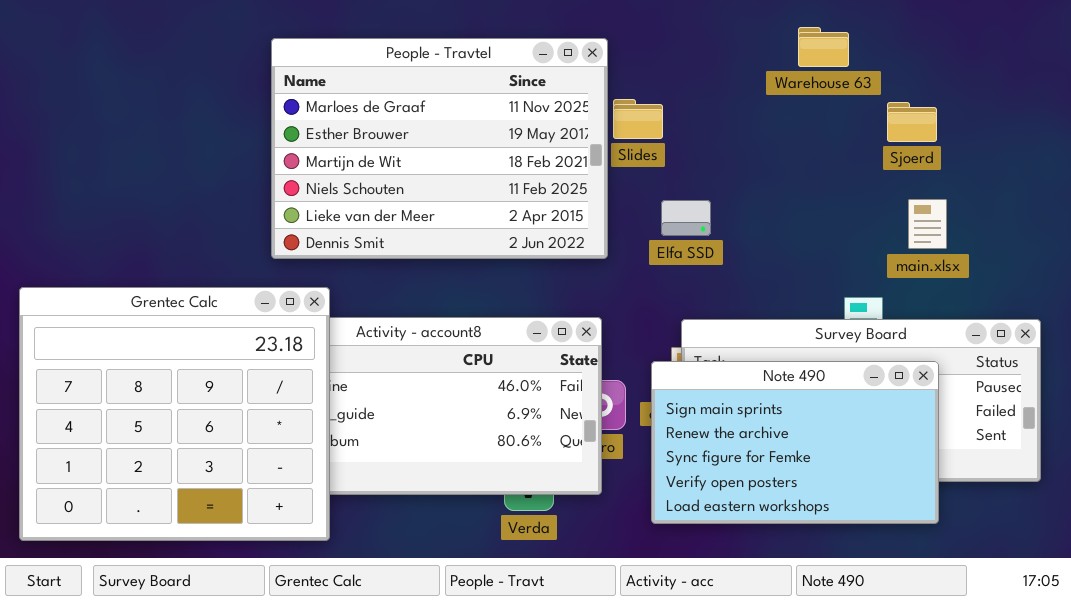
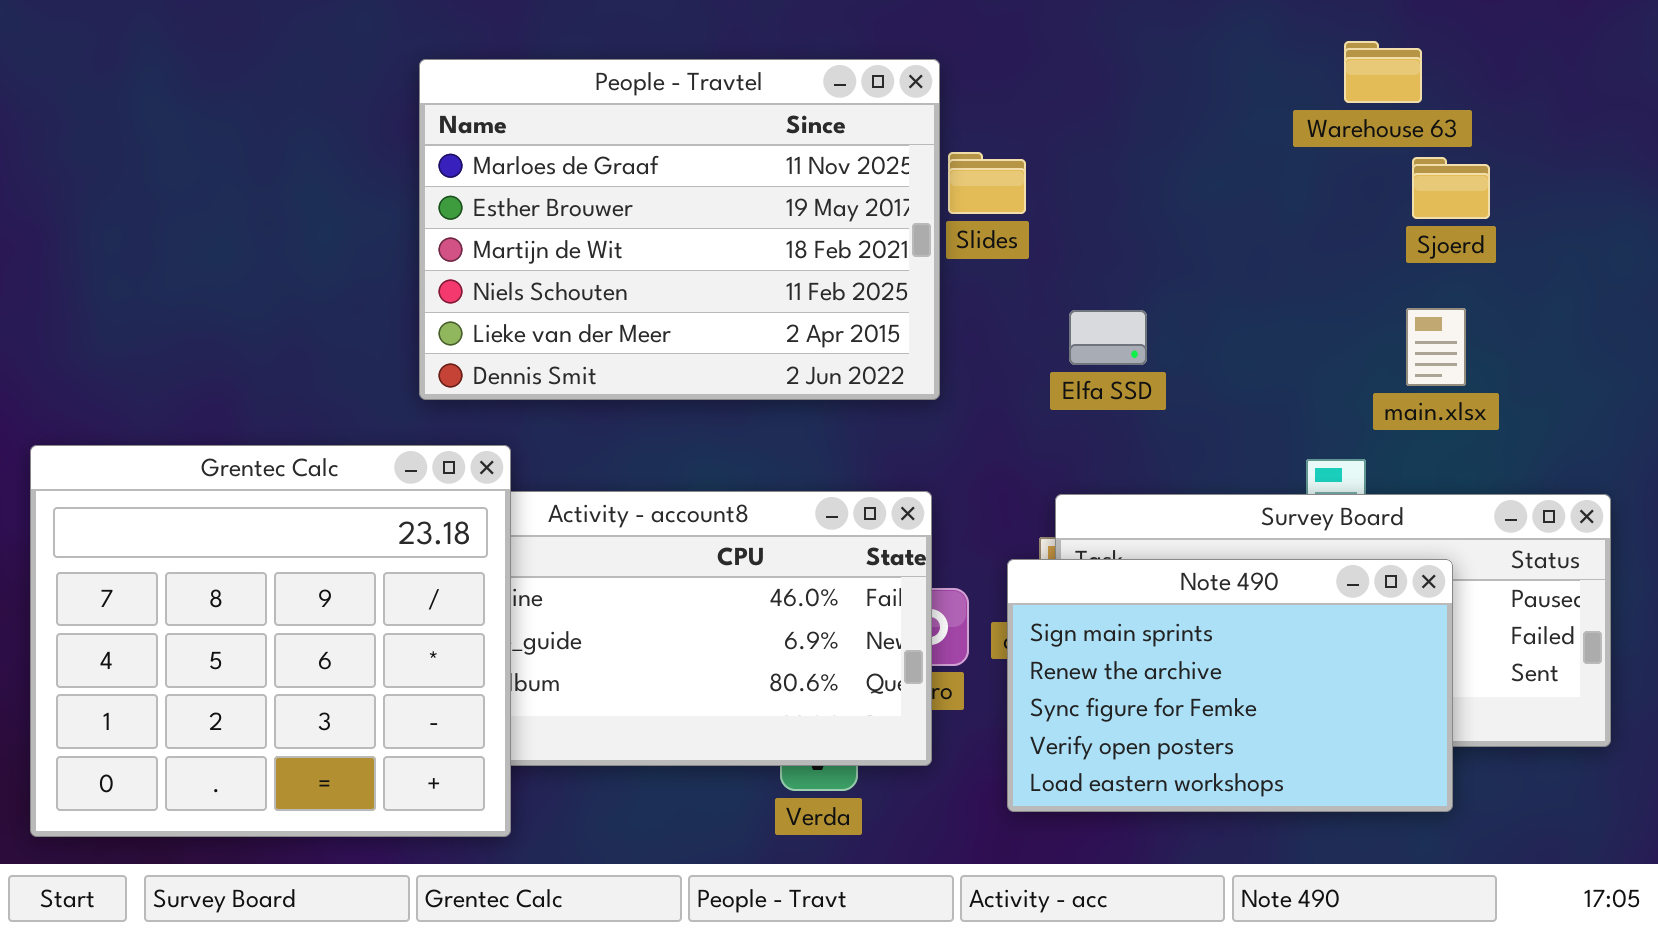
Warehouse 63: [798,27,849,67] -> [1344,41,1422,103], moved
Sjoerd: [887,102,937,142] -> [1412,157,1490,219], moved
Elfa SSD: [661,200,711,236] -> [1069,310,1147,365], moved

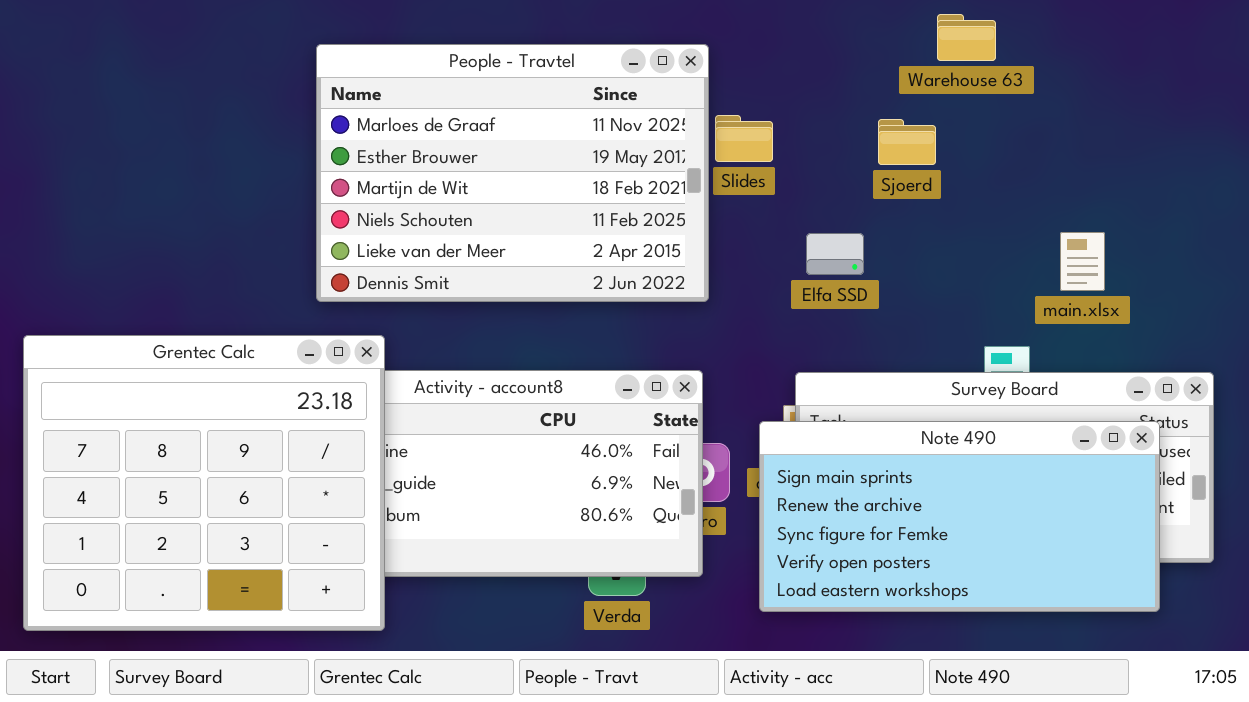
Warehouse 63: [1344,41,1422,103] -> [937,14,996,61], moved
Sjoerd: [1412,157,1490,219] -> [878,119,936,165], moved
Note 490: [1007,559,1453,812] -> [759,421,1160,612], resized

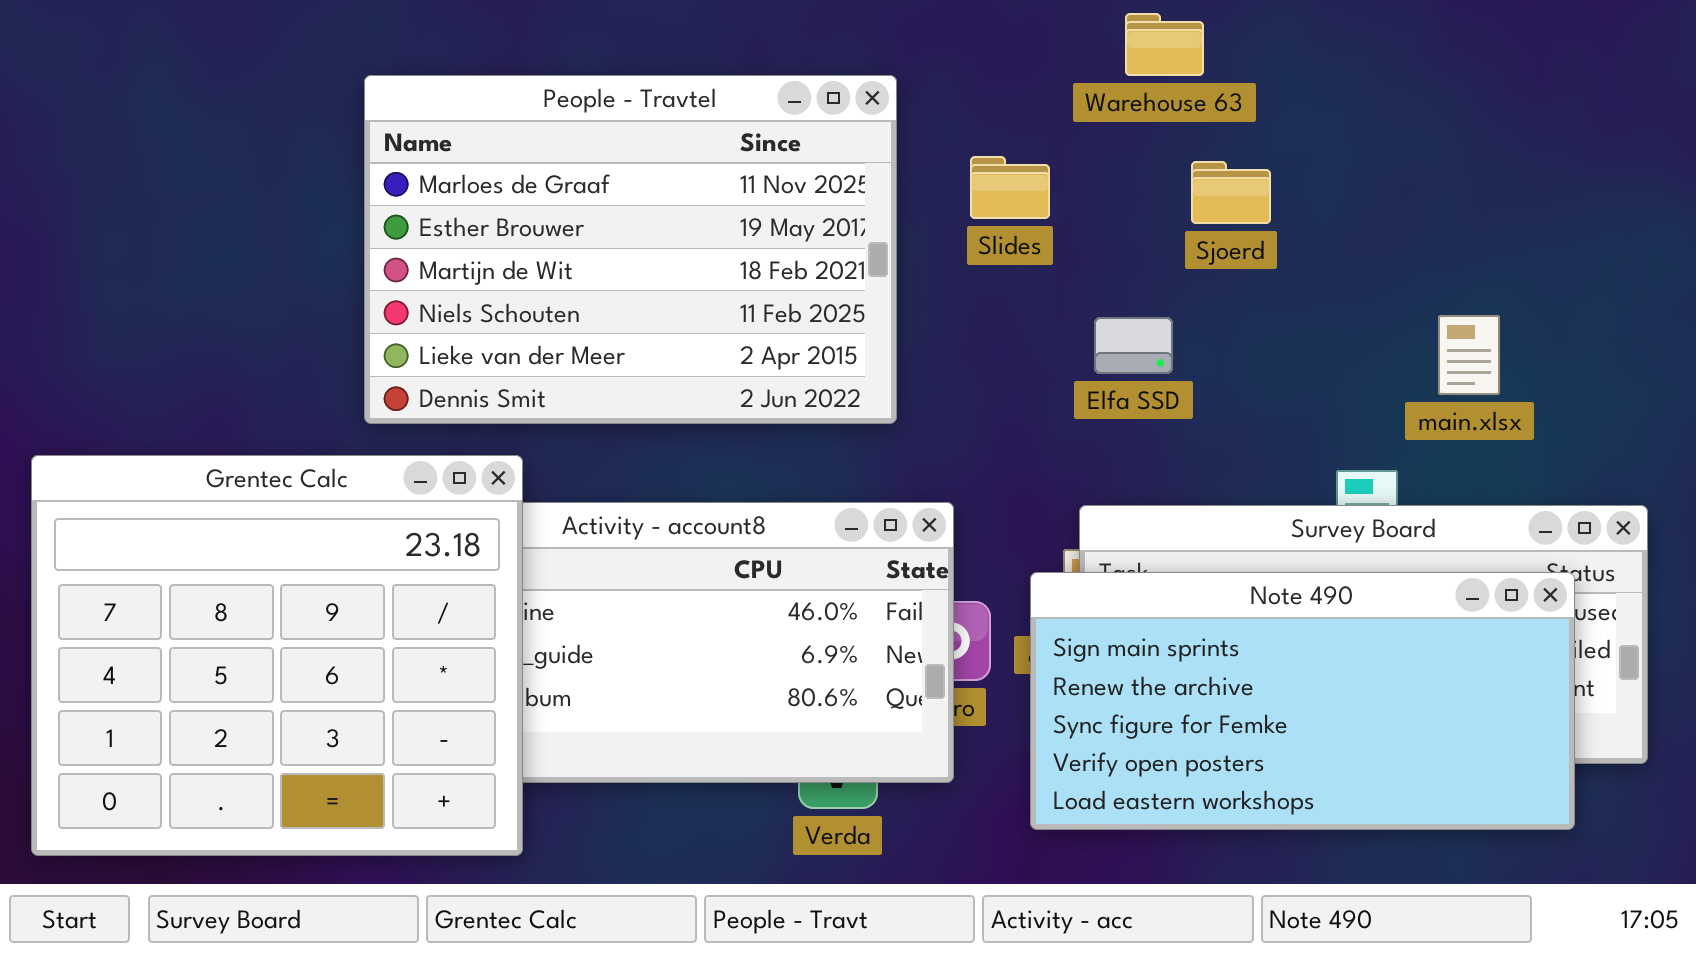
Warehouse 63: [937,14,996,61] -> [1125,13,1204,76], moved
People - Travtel: [316,44,709,302] -> [364,75,897,424], moved

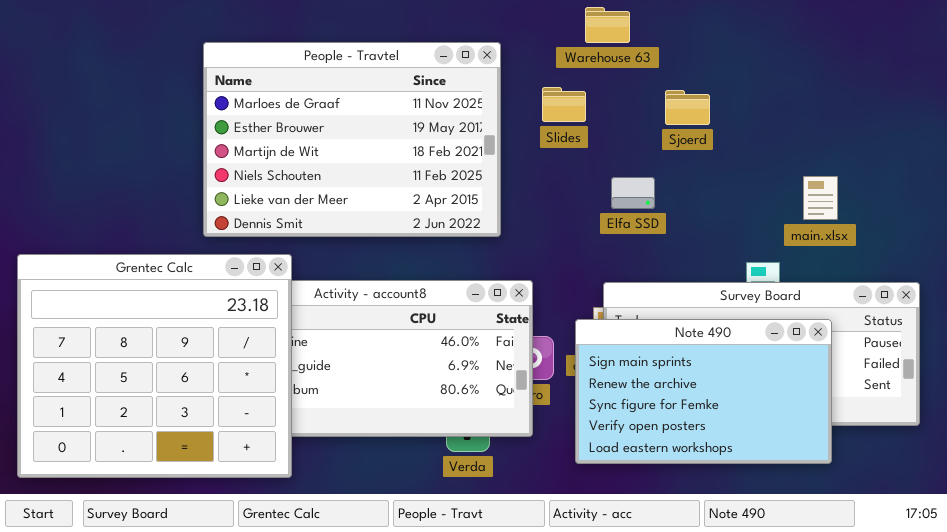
Warehouse 63: [1125,13,1204,76] -> [585,7,630,43], moved
Note 490: [1030,572,1575,830] -> [575,319,832,464], resized

